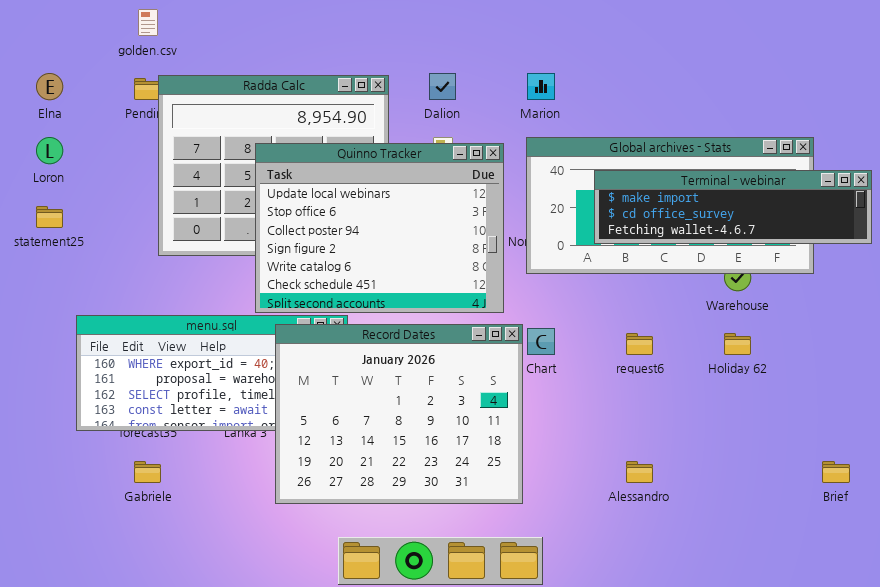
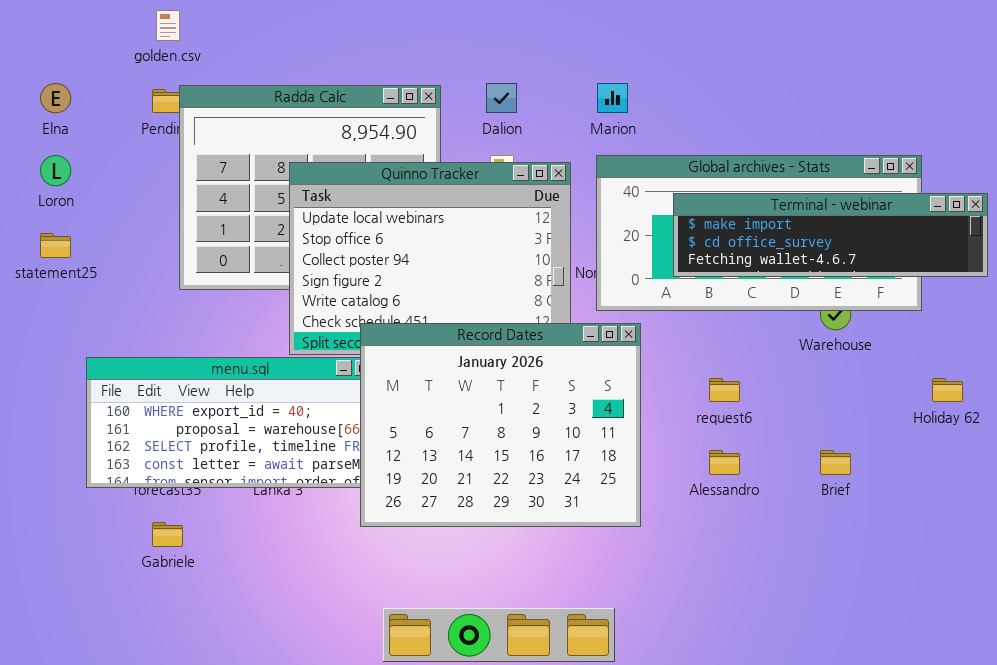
Record Dates: [275,324,523,504] -> [360,323,641,527], moved
Holiday 62: [724,333,751,355] -> [932,378,963,402], moved
Alessandro: [626,461,653,483] -> [709,450,740,475], moved
Brief: [822,461,850,483] -> [820,450,851,475], moved

